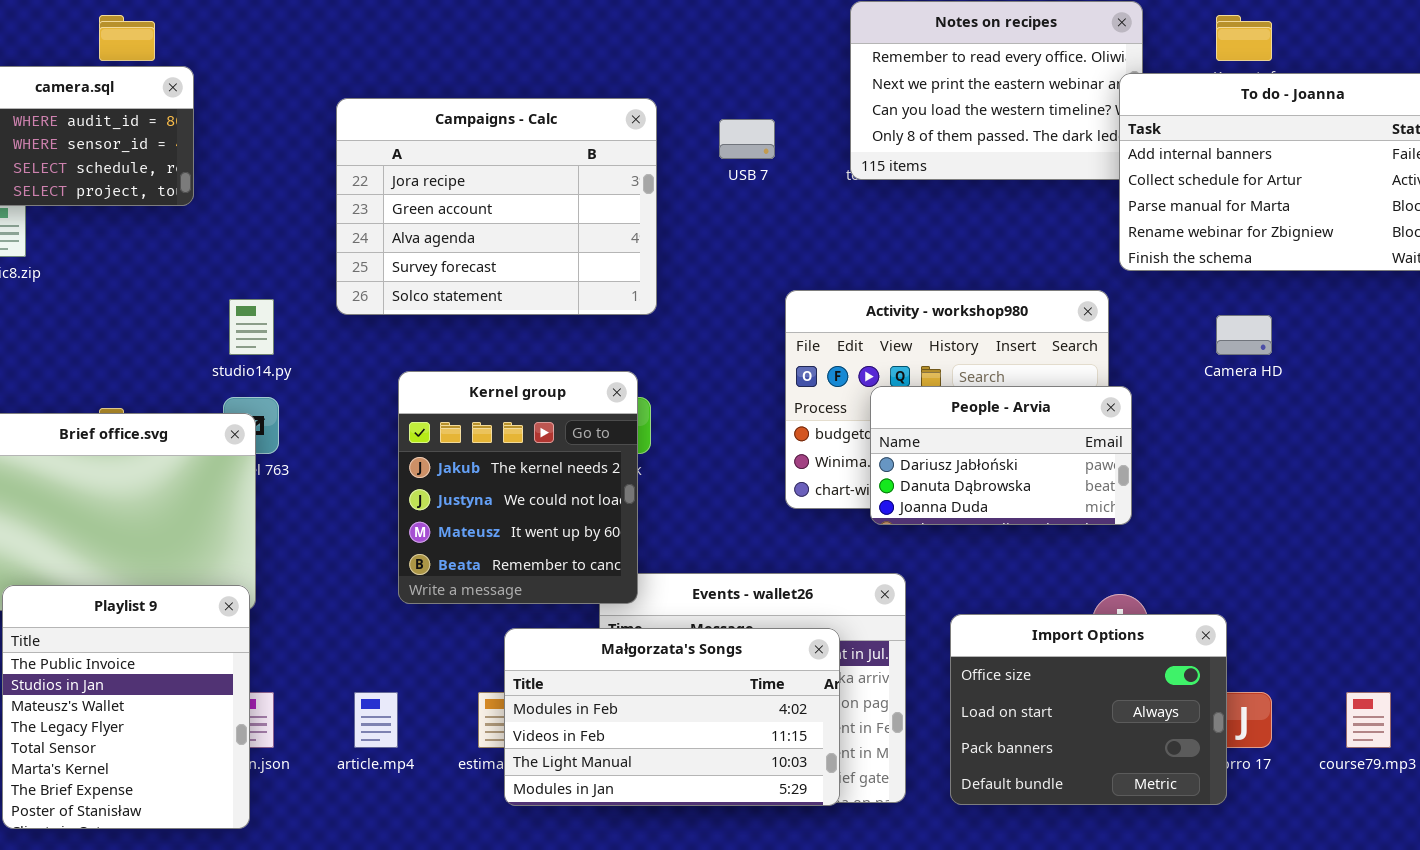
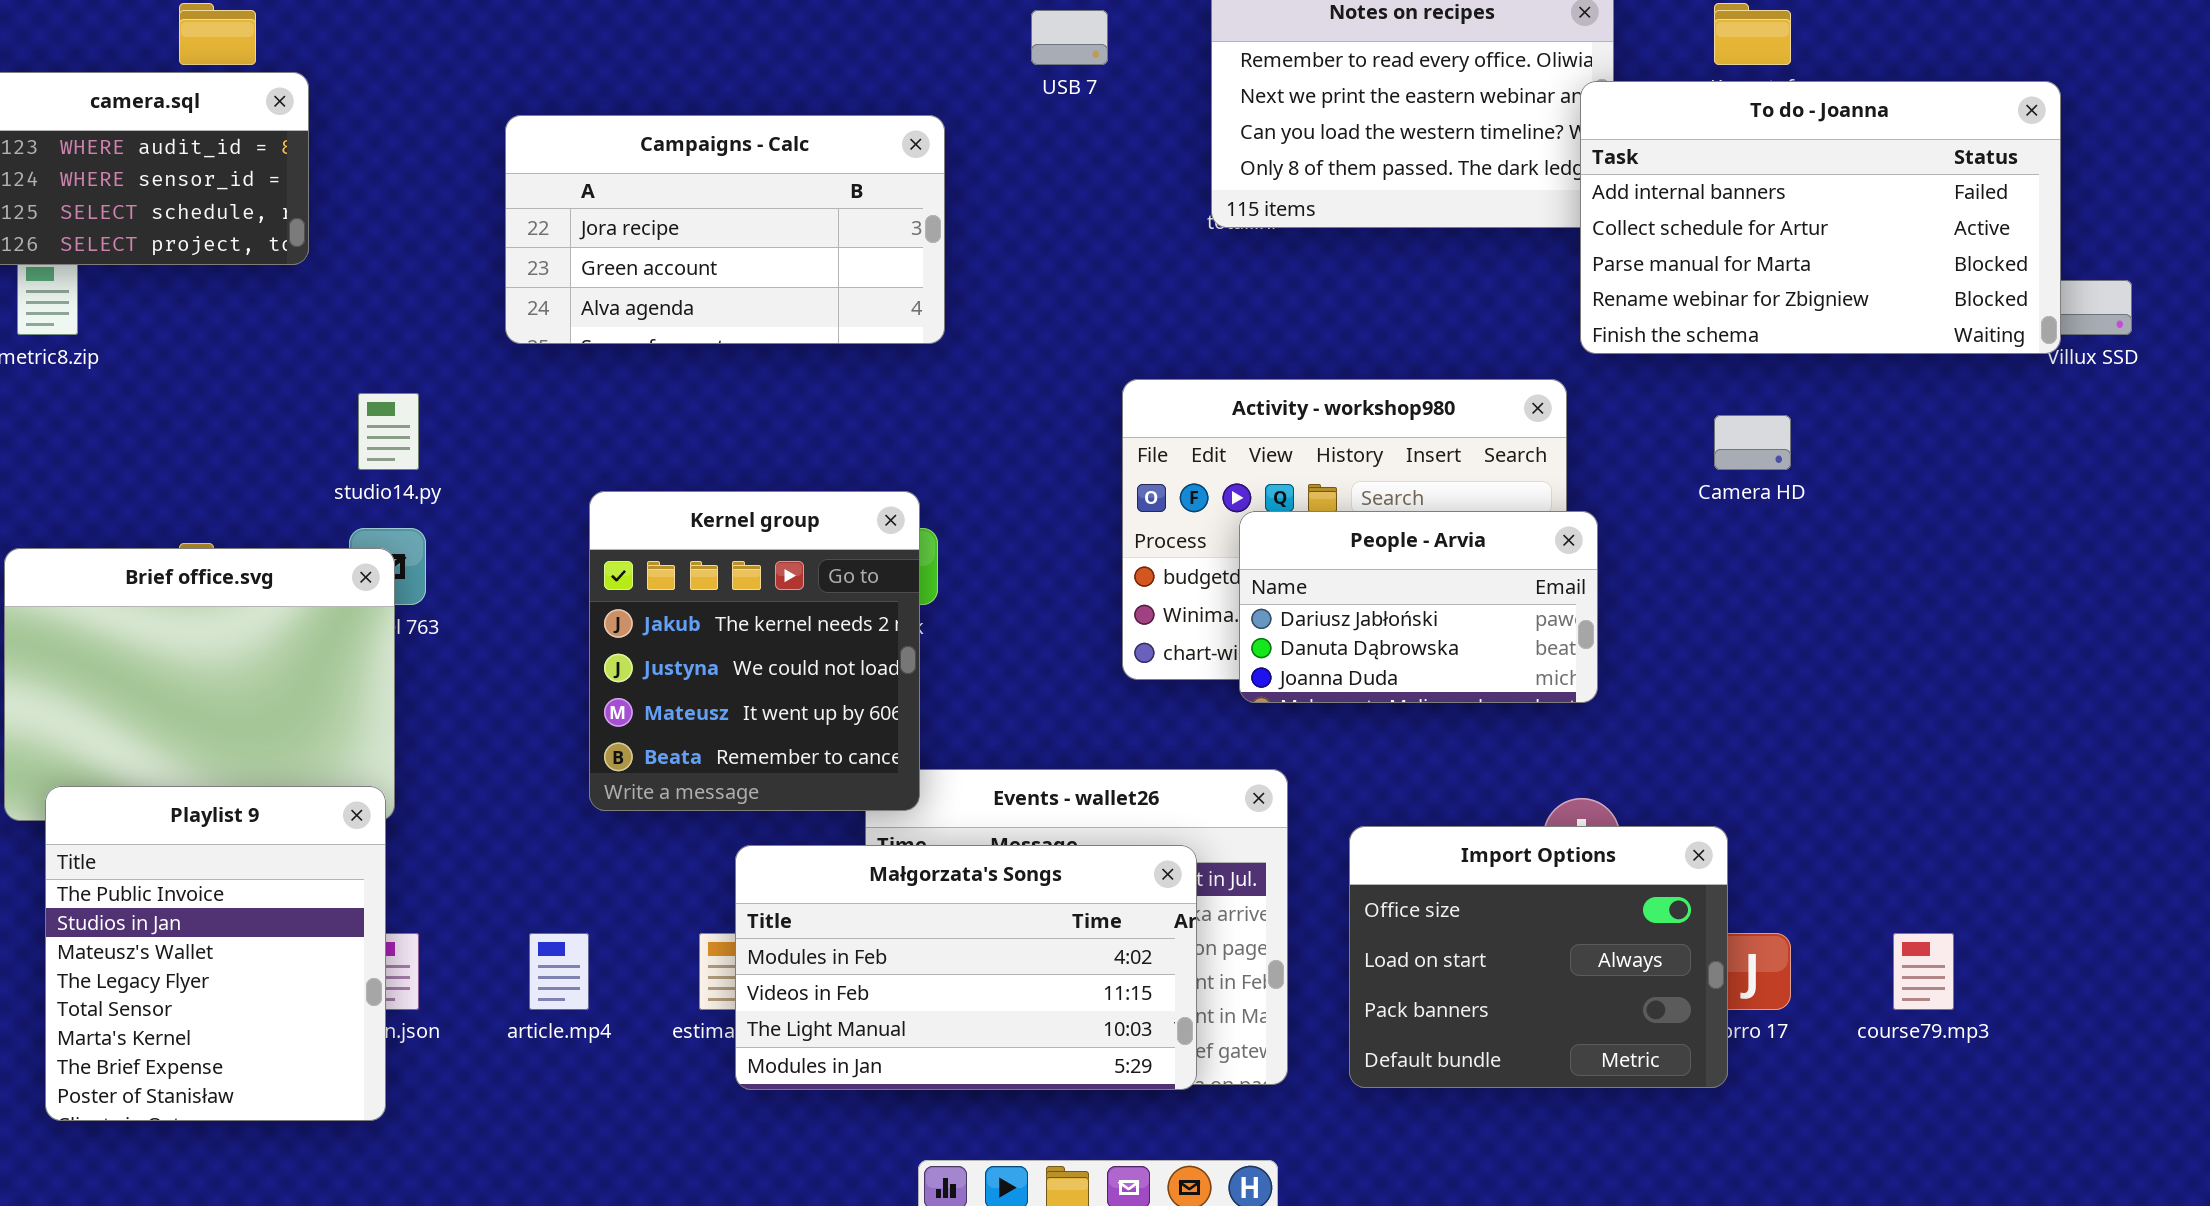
Campaigns - Calc: [336,98,657,315] -> [505,115,945,344], resized
USB 7: [719,119,775,159] -> [1031,10,1108,65], moved

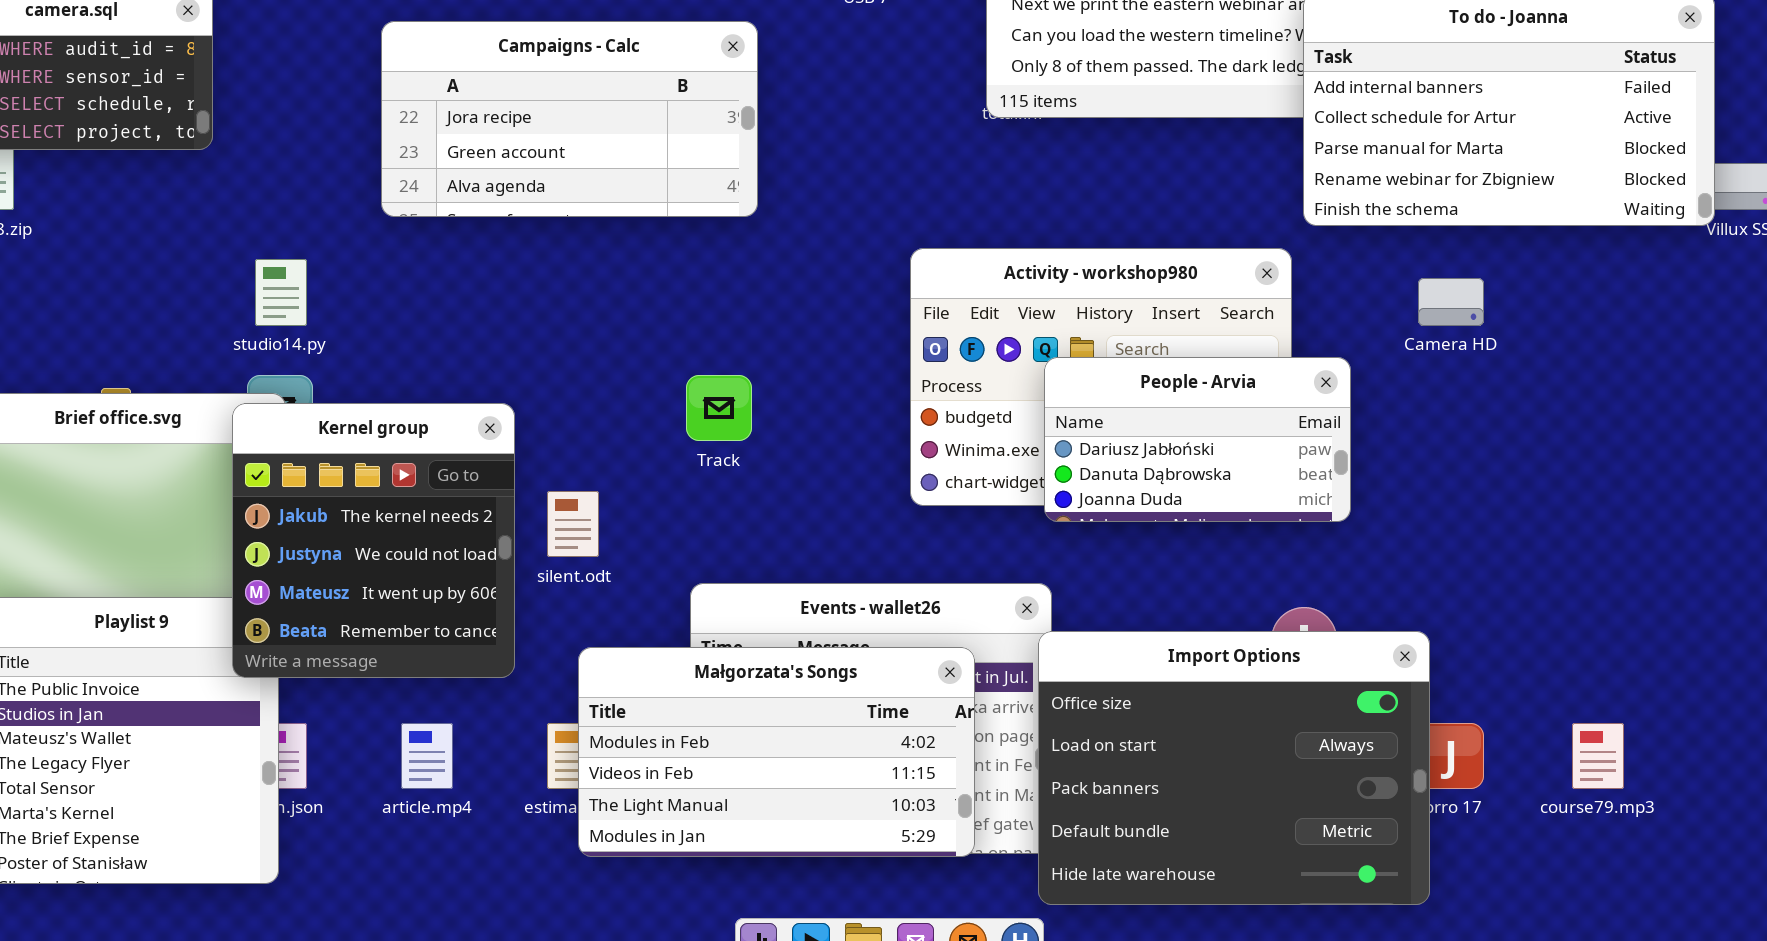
Kernel group: [589,491,920,811] -> [232,403,515,678], moved
People - Arvia: [1239,511,1598,703] -> [1044,357,1351,522], moved
Import Options: [1349,826,1728,1088] -> [1038,631,1430,905], resized

